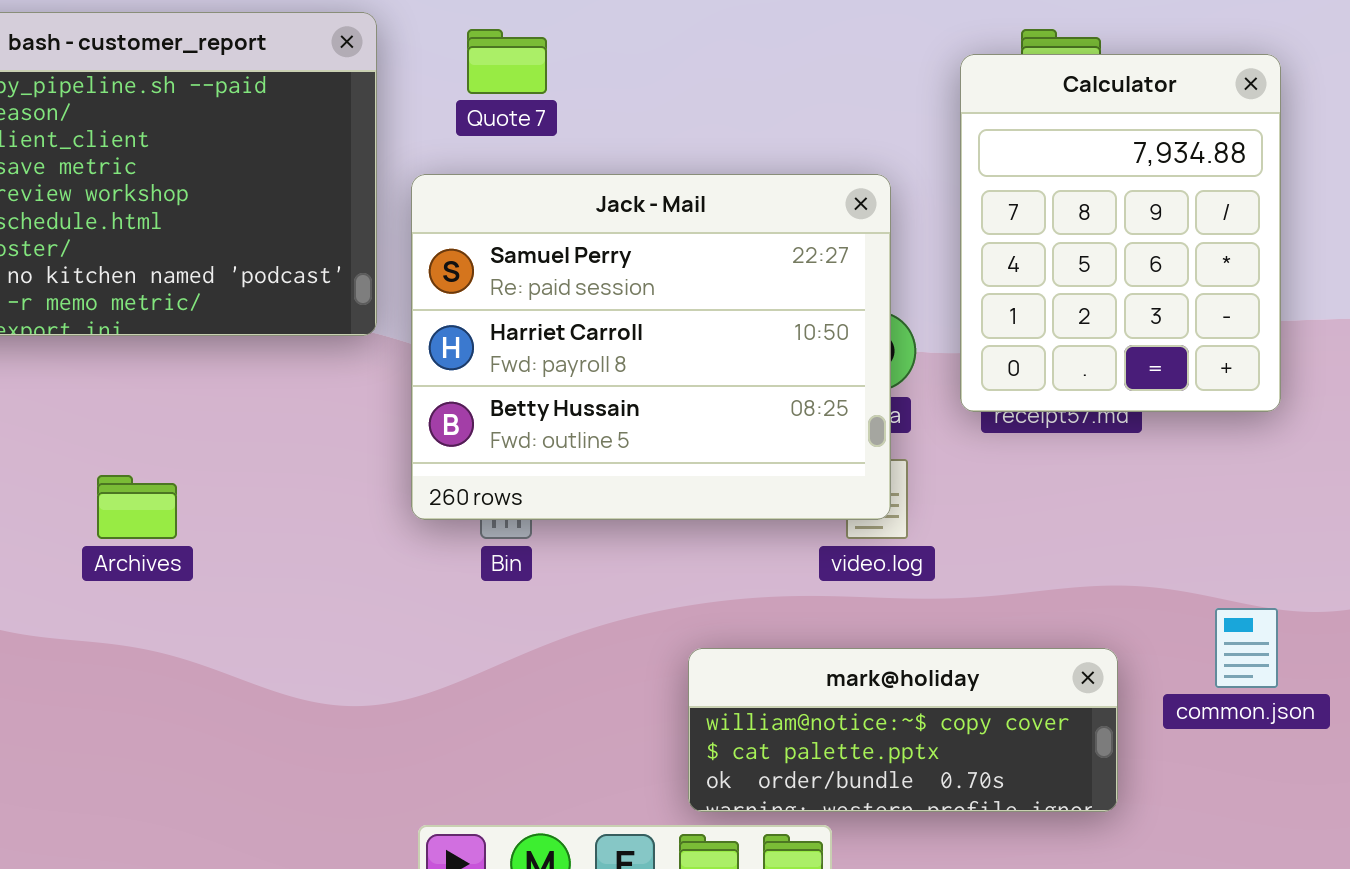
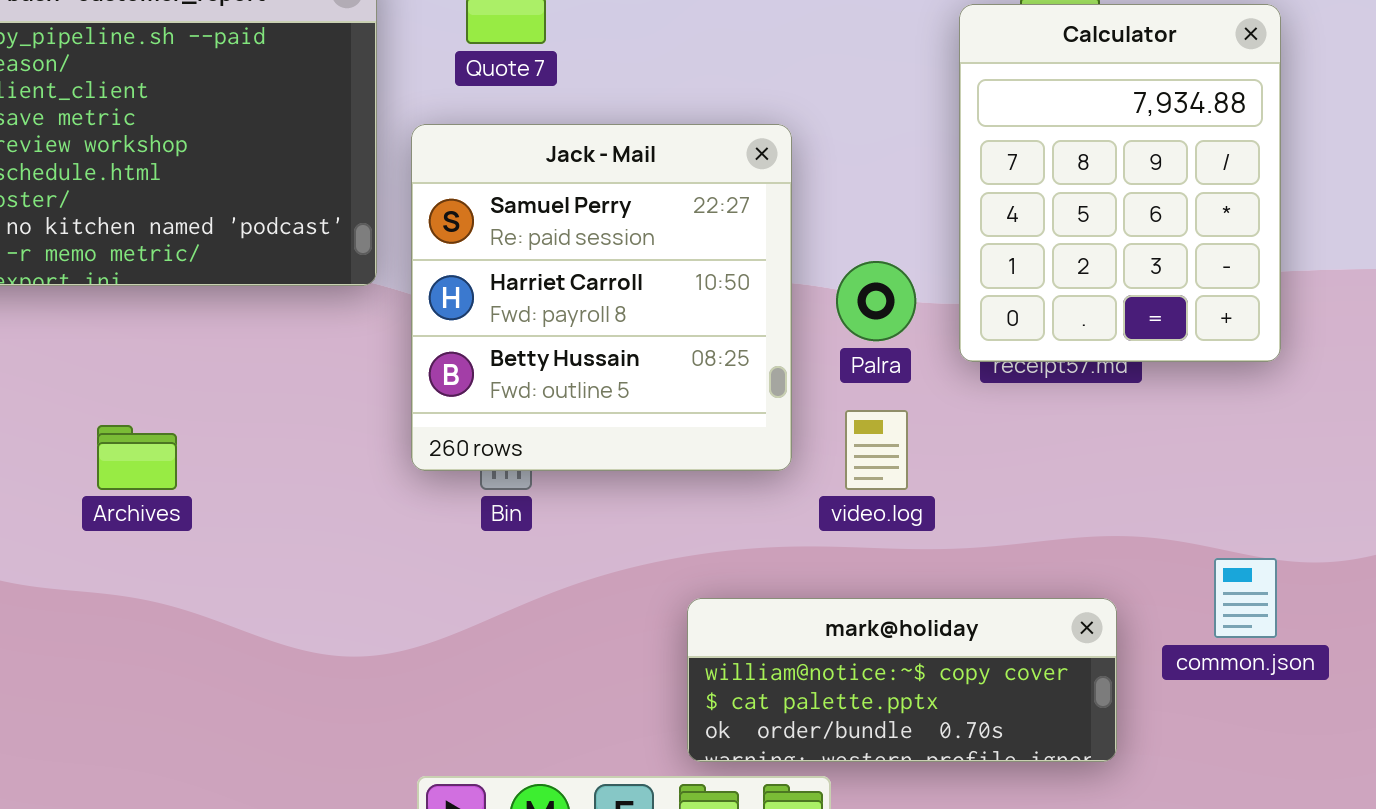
Jack - Mail: [411,174,891,520] -> [411,124,792,471], resized

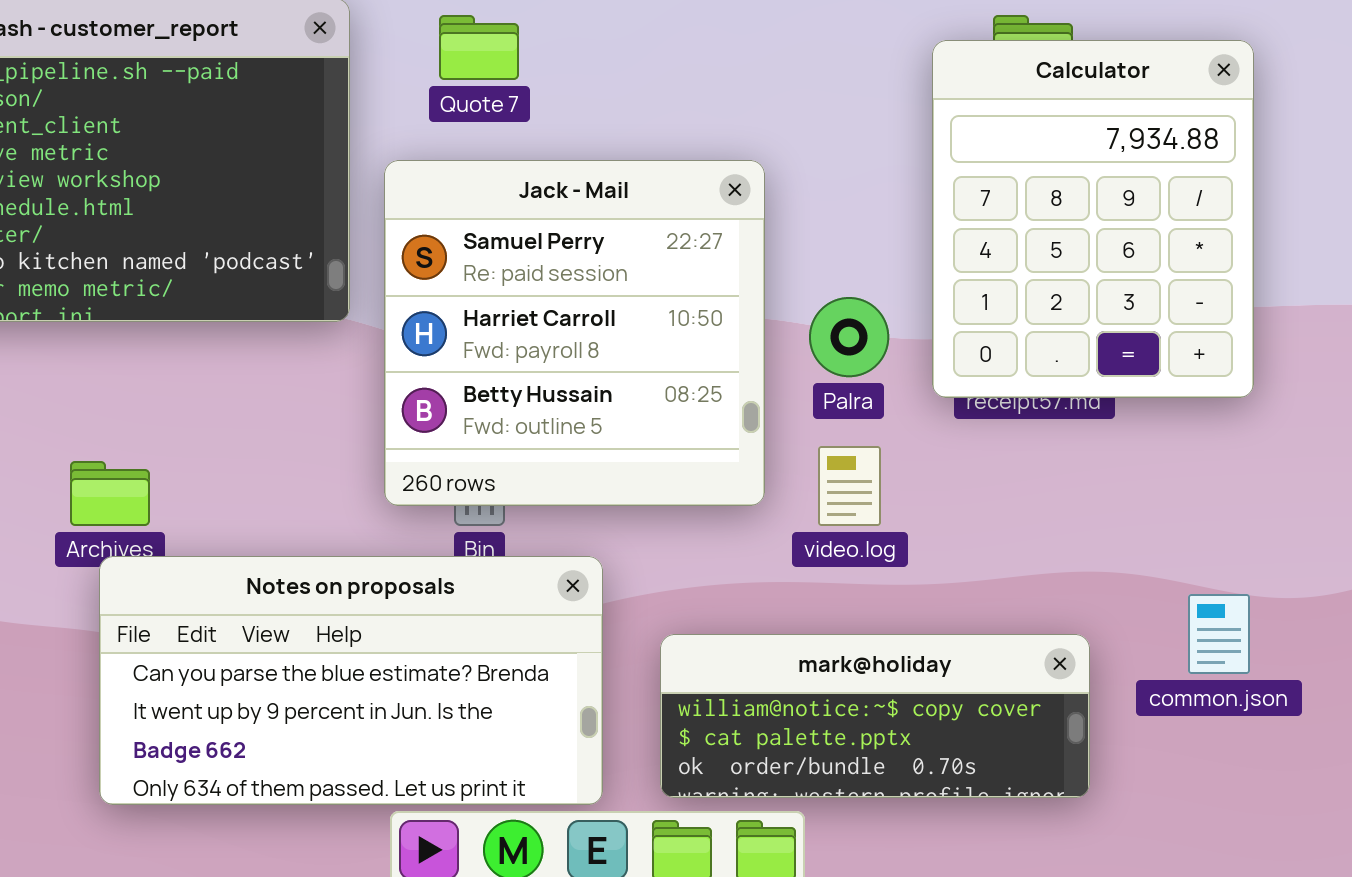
Notes on proposals: none -> [99,556,603,805], opened

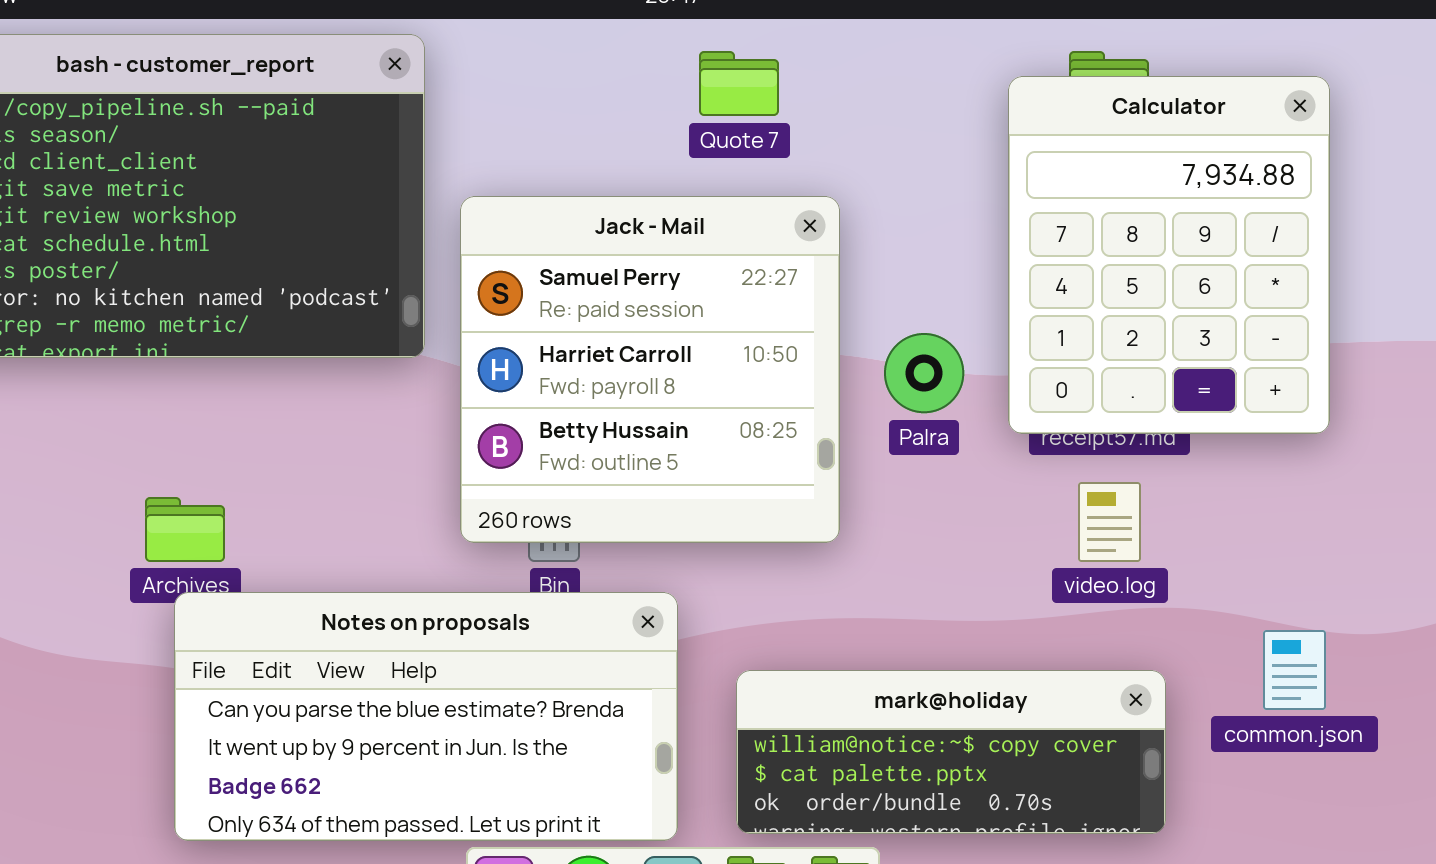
Quote 7: [439,15,519,80] -> [699,51,779,116], moved
video.log: [818,446,881,526] -> [1078,482,1141,562], moved

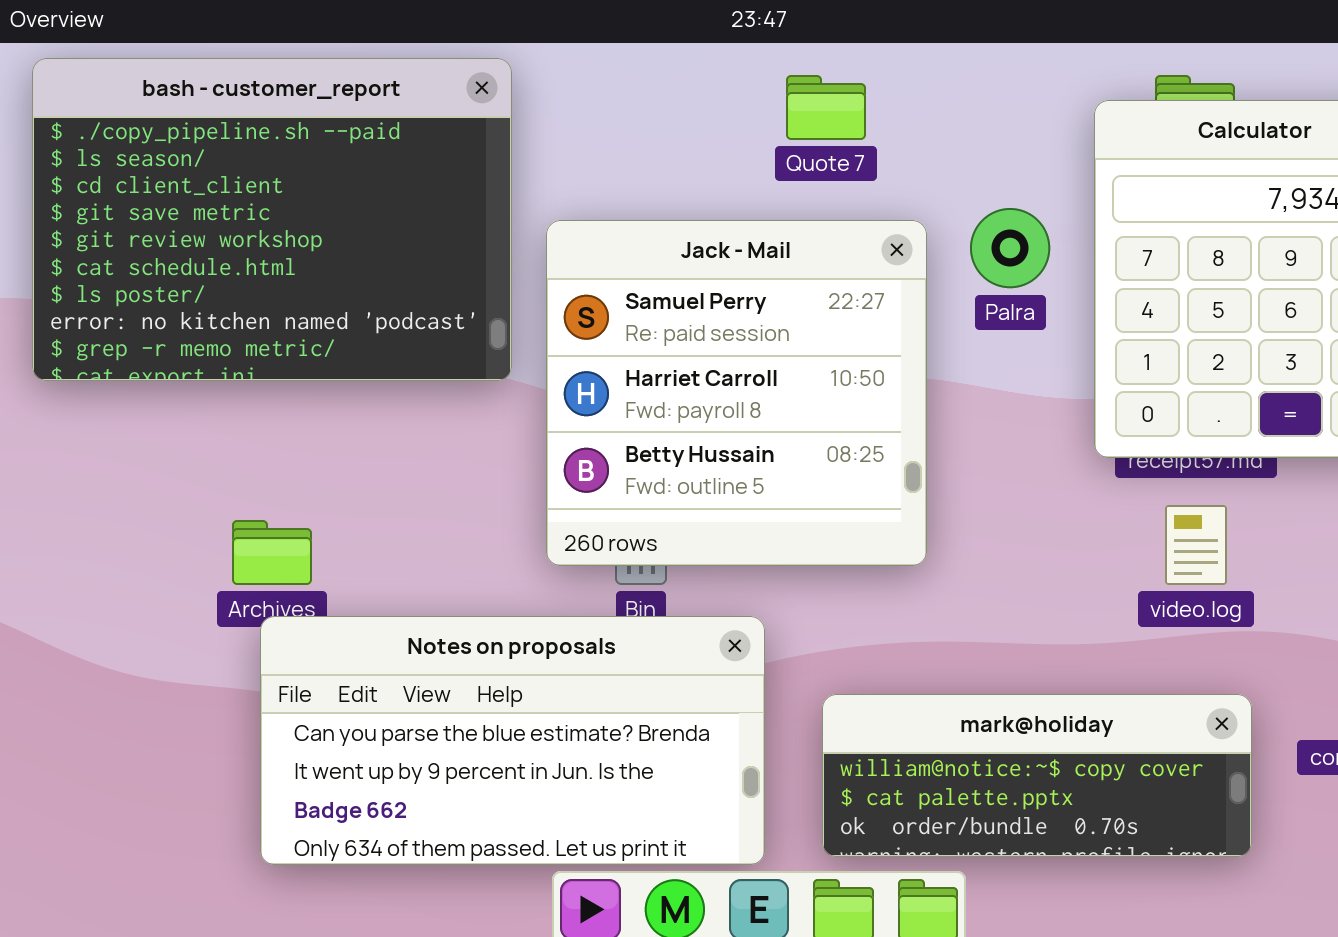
Palra: [884,333,964,413] -> [970,208,1050,288], moved

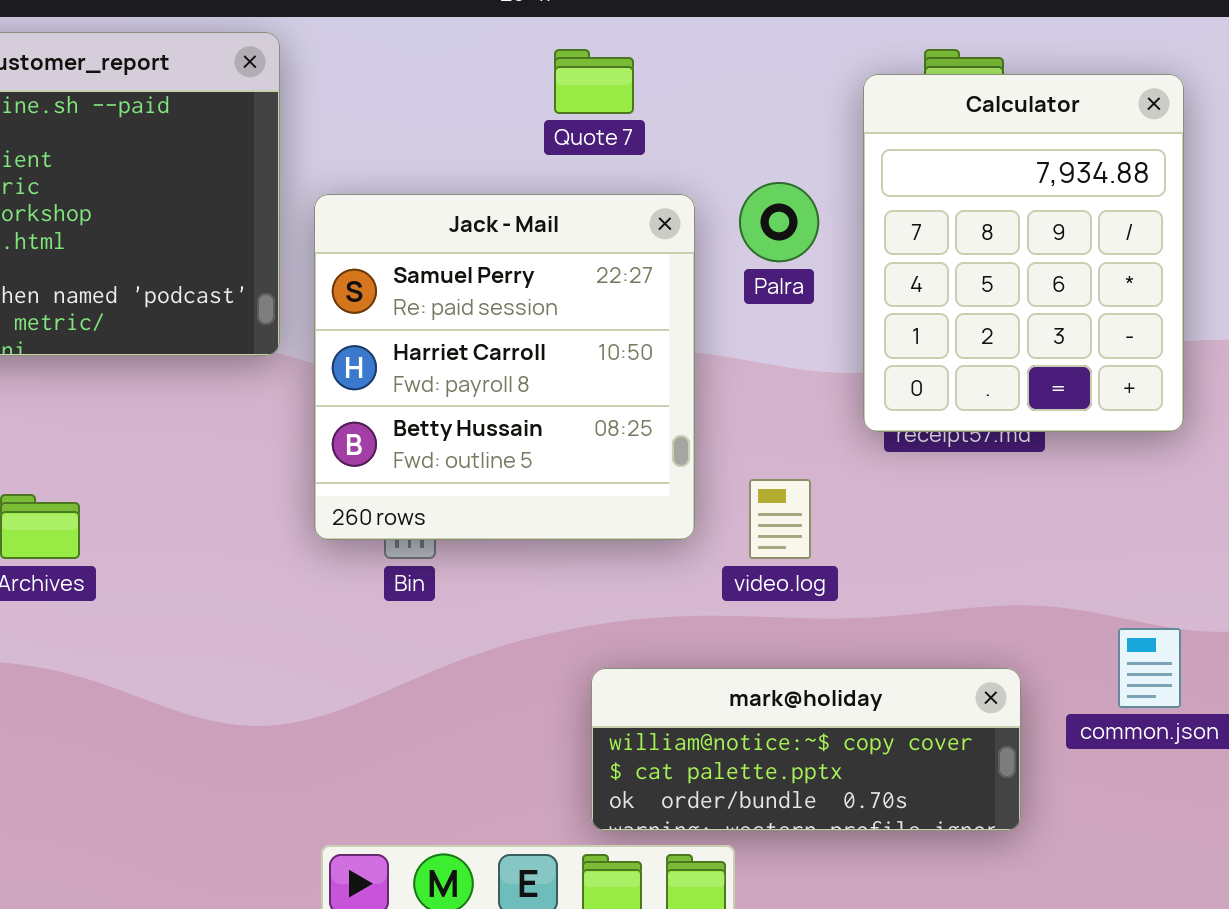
video.log: [1165,505,1227,585] -> [749,479,811,559], moved
Notes on proposals: [260,616,765,865] -> none, closed

